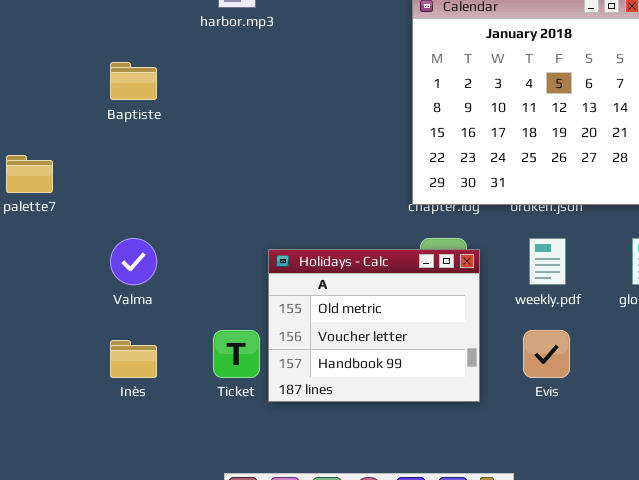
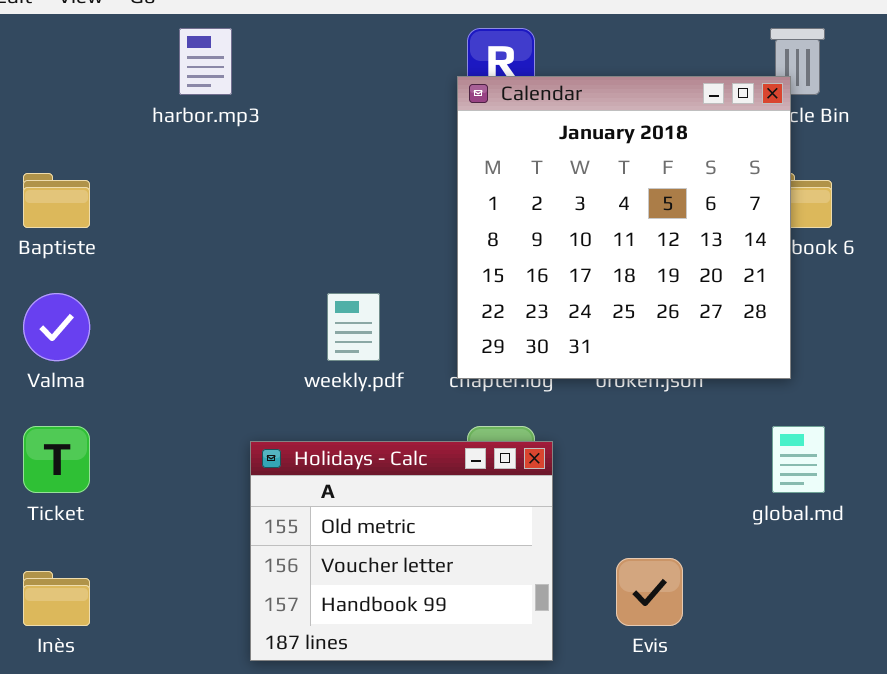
Valma: [110,238,157,285] -> [23,293,90,361], moved
weekly.pdf: [529,238,566,285] -> [327,293,380,361], moved
Ticket: [213,330,260,378] -> [23,426,90,493], moved

